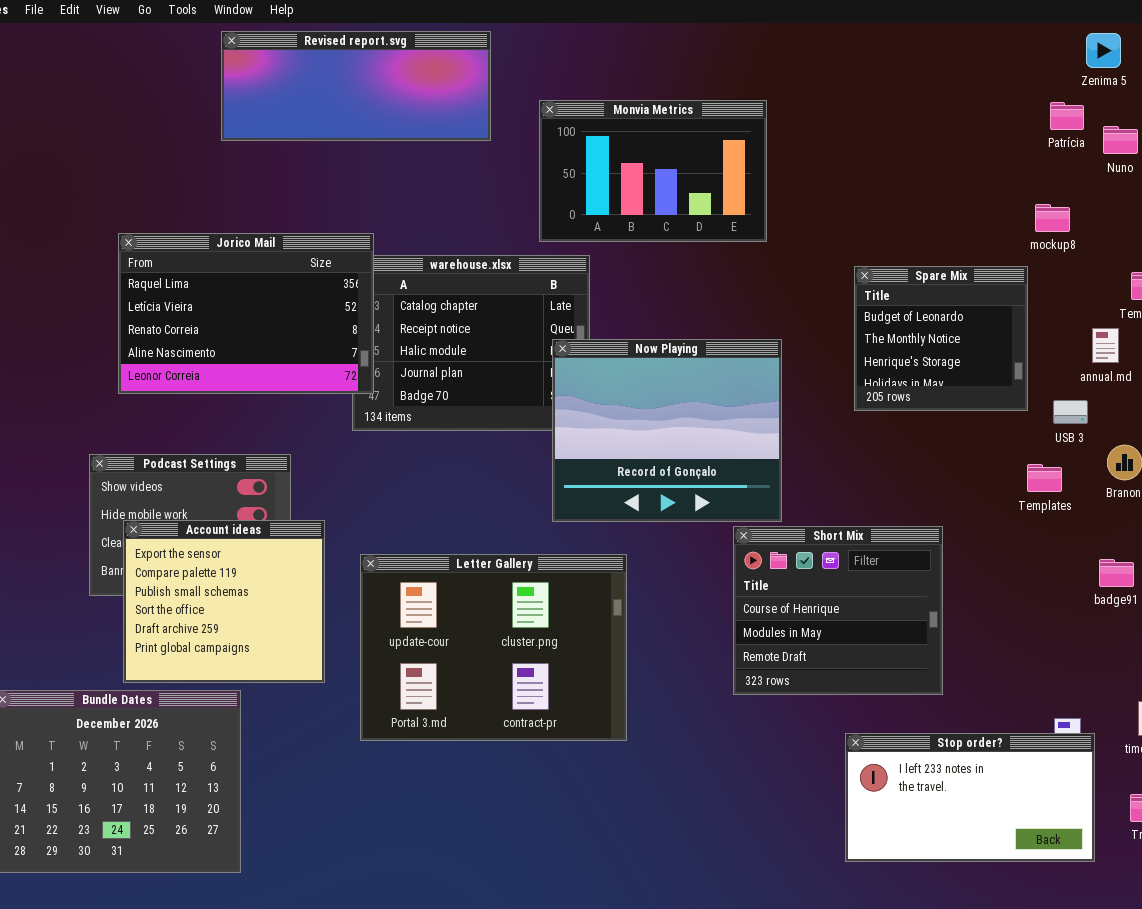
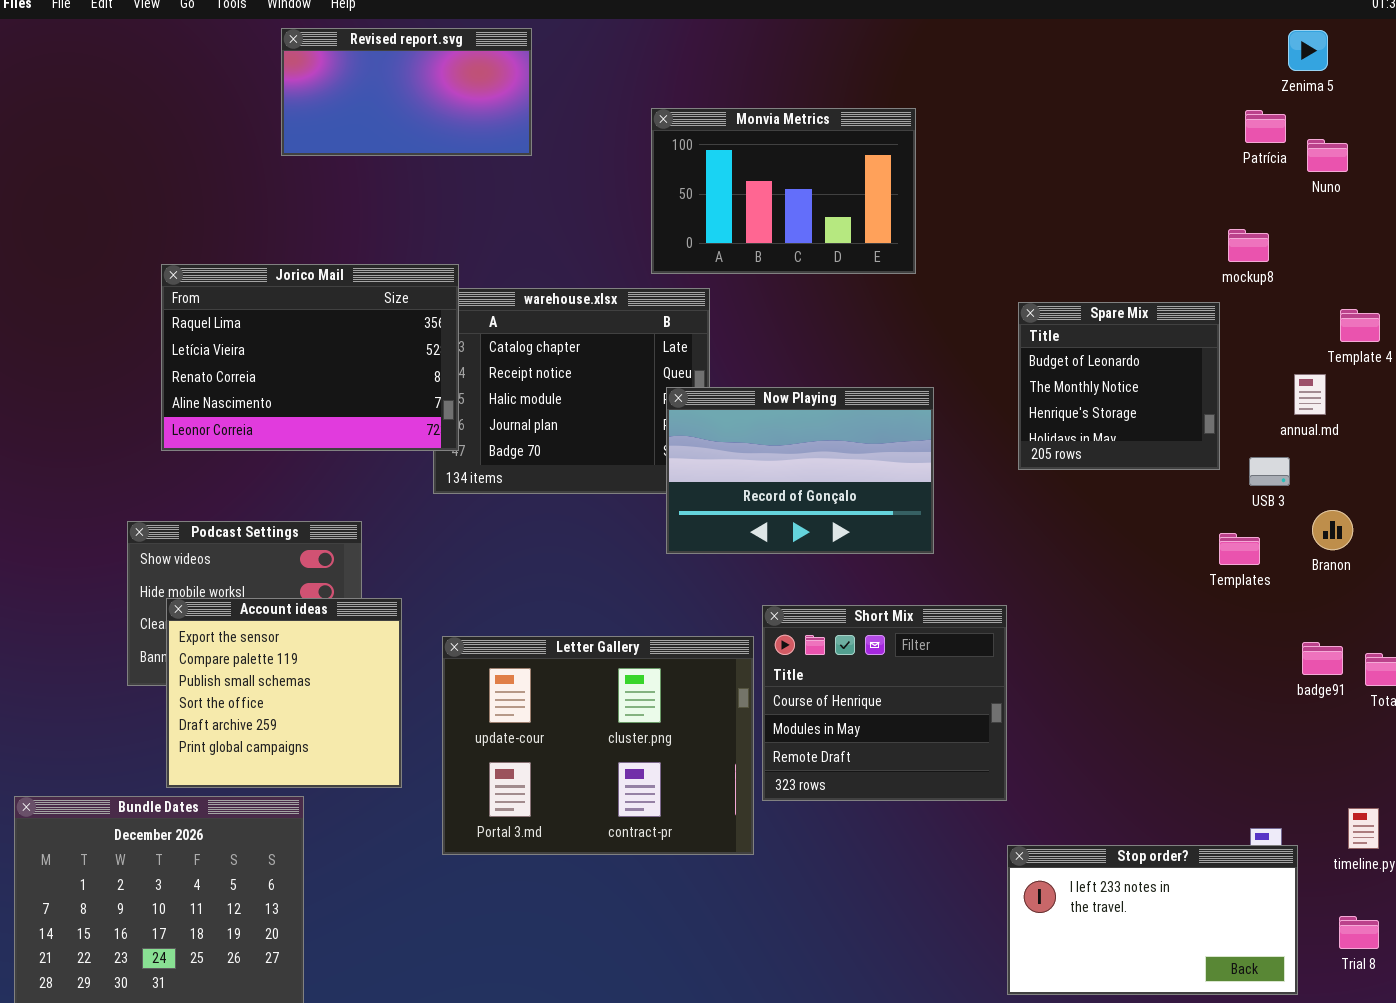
Revised report.svg: [221,31,491,141] -> [281,28,532,156], resized
Now Playing: [552,339,782,522] -> [666,387,934,554], resized
Short Mix: [733,526,943,695] -> [762,605,1007,801], moved

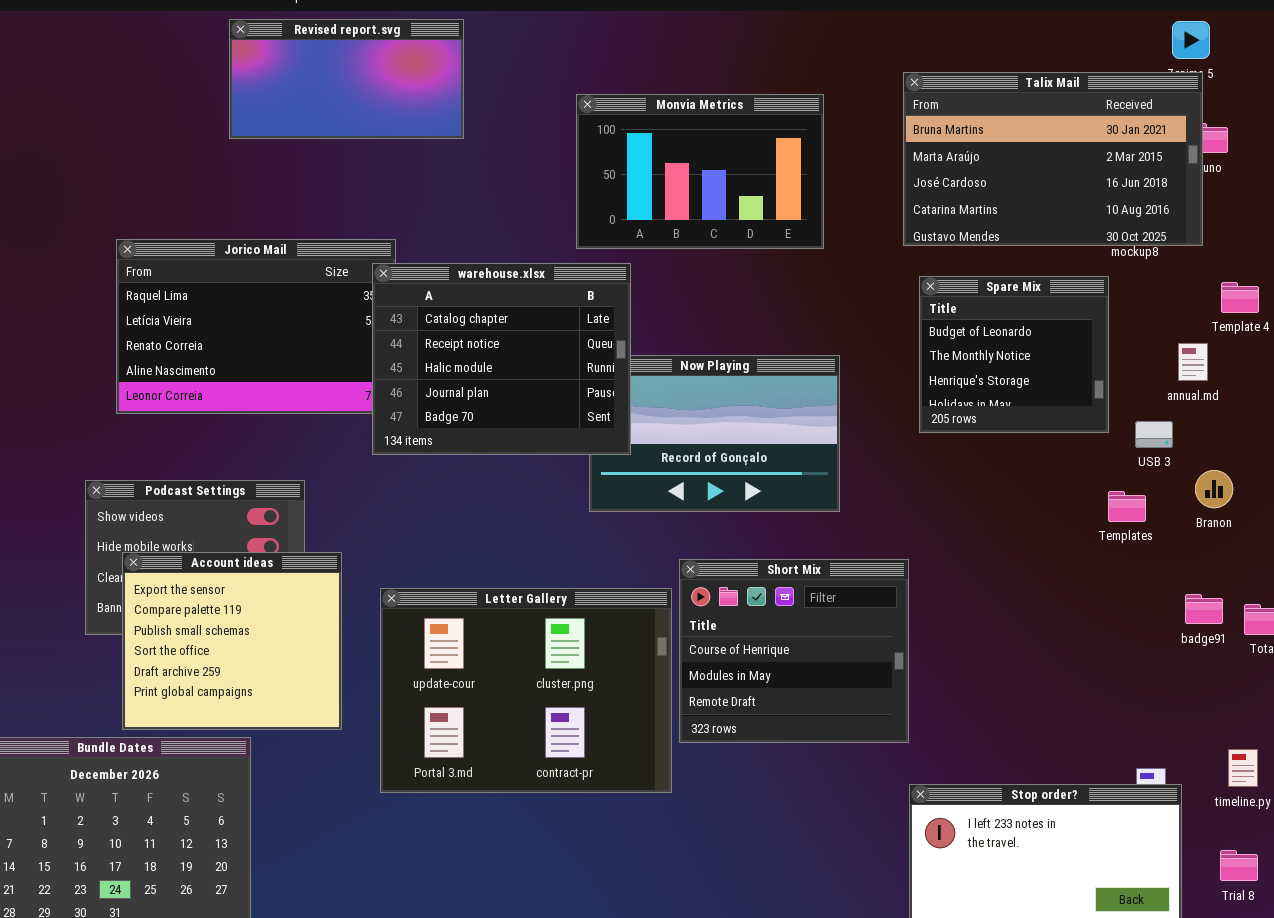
Talix Mail: none -> [903,72,1203,246], opened
warehouse.xlsx: [433,288,710,494] -> [372,263,631,455], raised

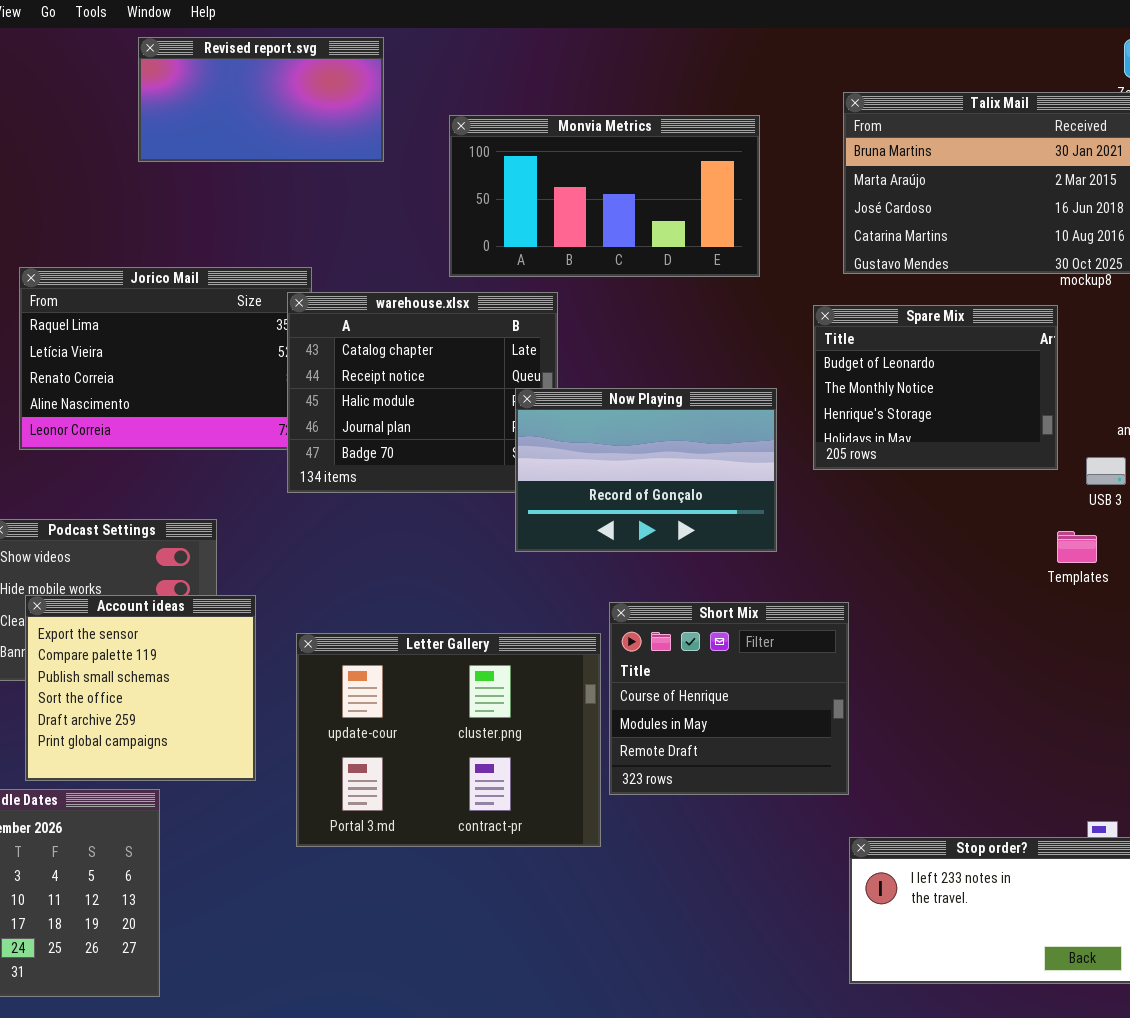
Monvia Metrics: [576,94,824,249] -> [449,115,760,277], resized
Spare Mix: [919,276,1109,433] -> [813,305,1058,470], resized
Now Playing: [589,355,840,512] -> [515,388,777,552], raised

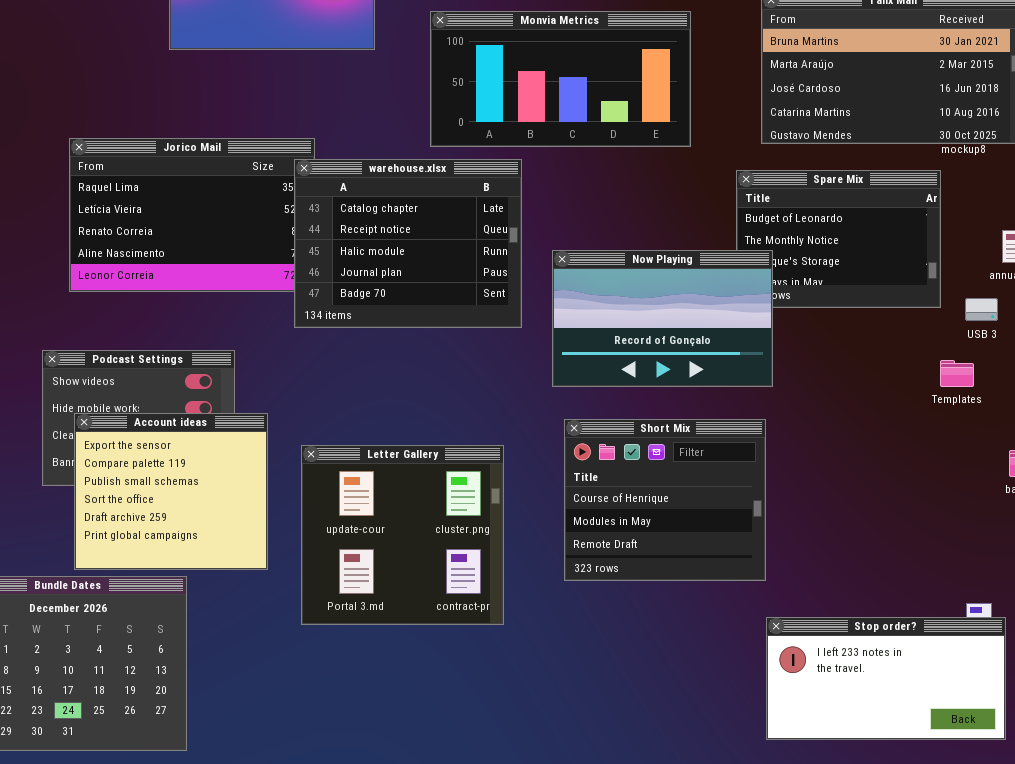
Now Playing: [515,388,777,552] -> [552,250,773,387], moved
Letter Gallery: [296,633,601,847] -> [301,445,504,625], resized

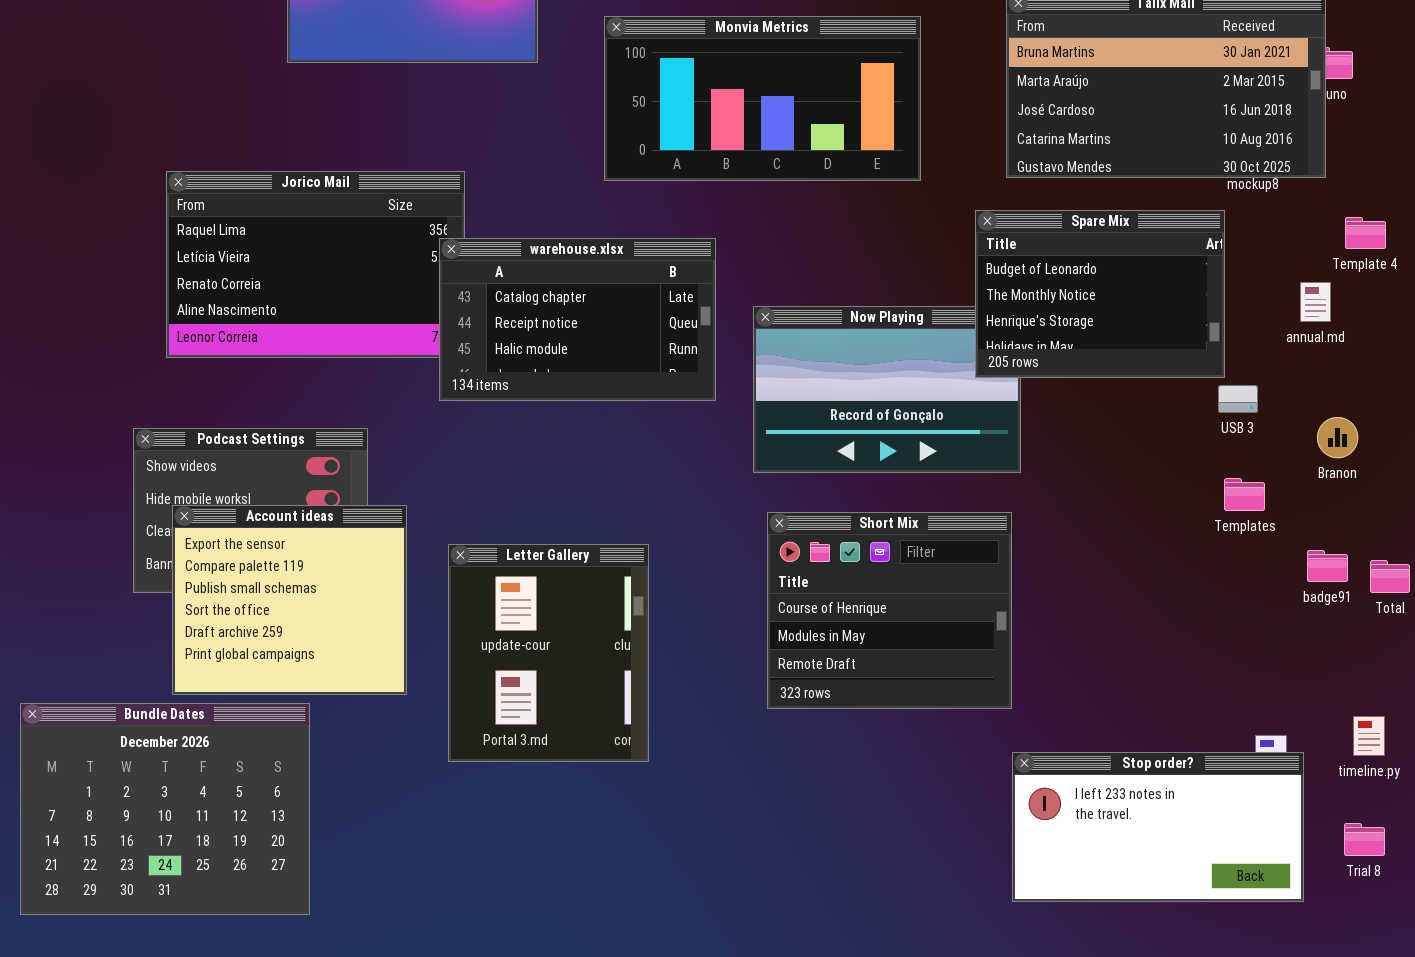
warehouse.xlsx: [294,159,522,328] -> [439,238,716,401], resized
Spare Mix: [736,170,941,308] -> [975,210,1225,378], raised
USB 3: [965,298,998,321] -> [1218,385,1258,413], moved
Templates: [940,360,974,387] -> [1224,478,1265,511], moved
Letter Gallery: [301,445,504,625] -> [448,544,649,762], resized

